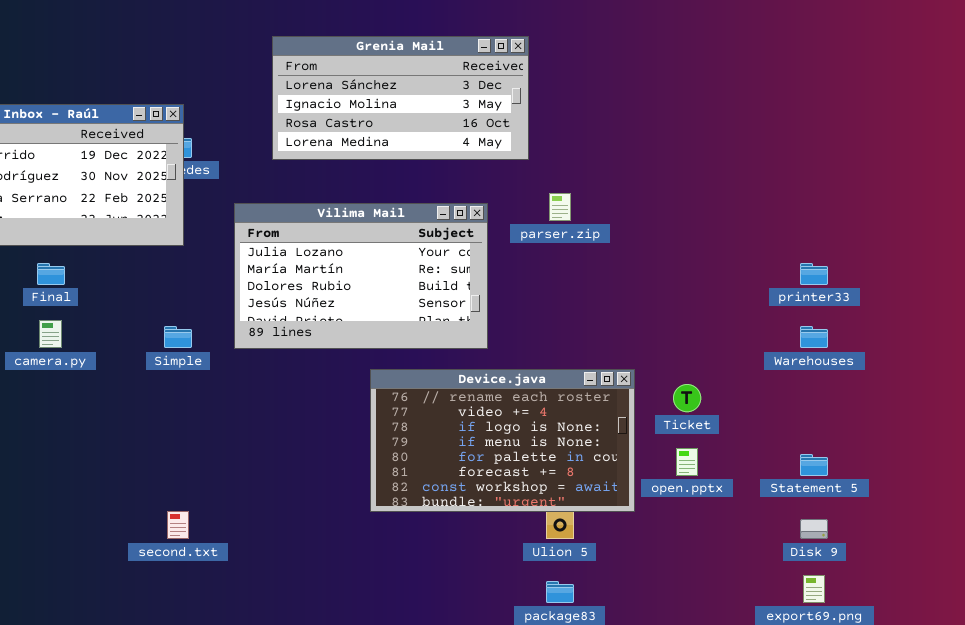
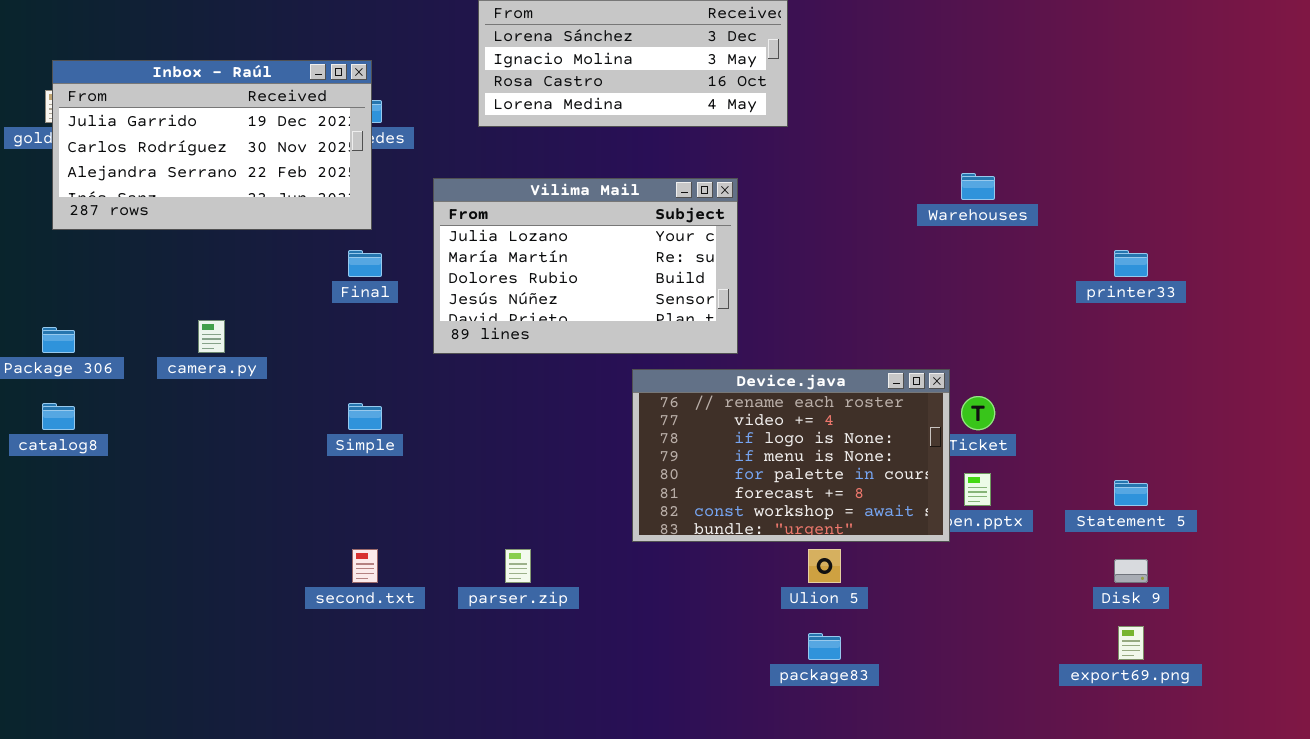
parser.zip: [549,193,571,221] -> [505,549,531,583], moved
Final: [37,263,65,285] -> [348,250,382,277], moved
Simple: [164,326,192,348] -> [348,403,382,430], moved
Warehouses: [800,326,828,348] -> [961,173,995,200], moved
Device.java: [370,369,635,512] -> [632,369,950,542], moved

